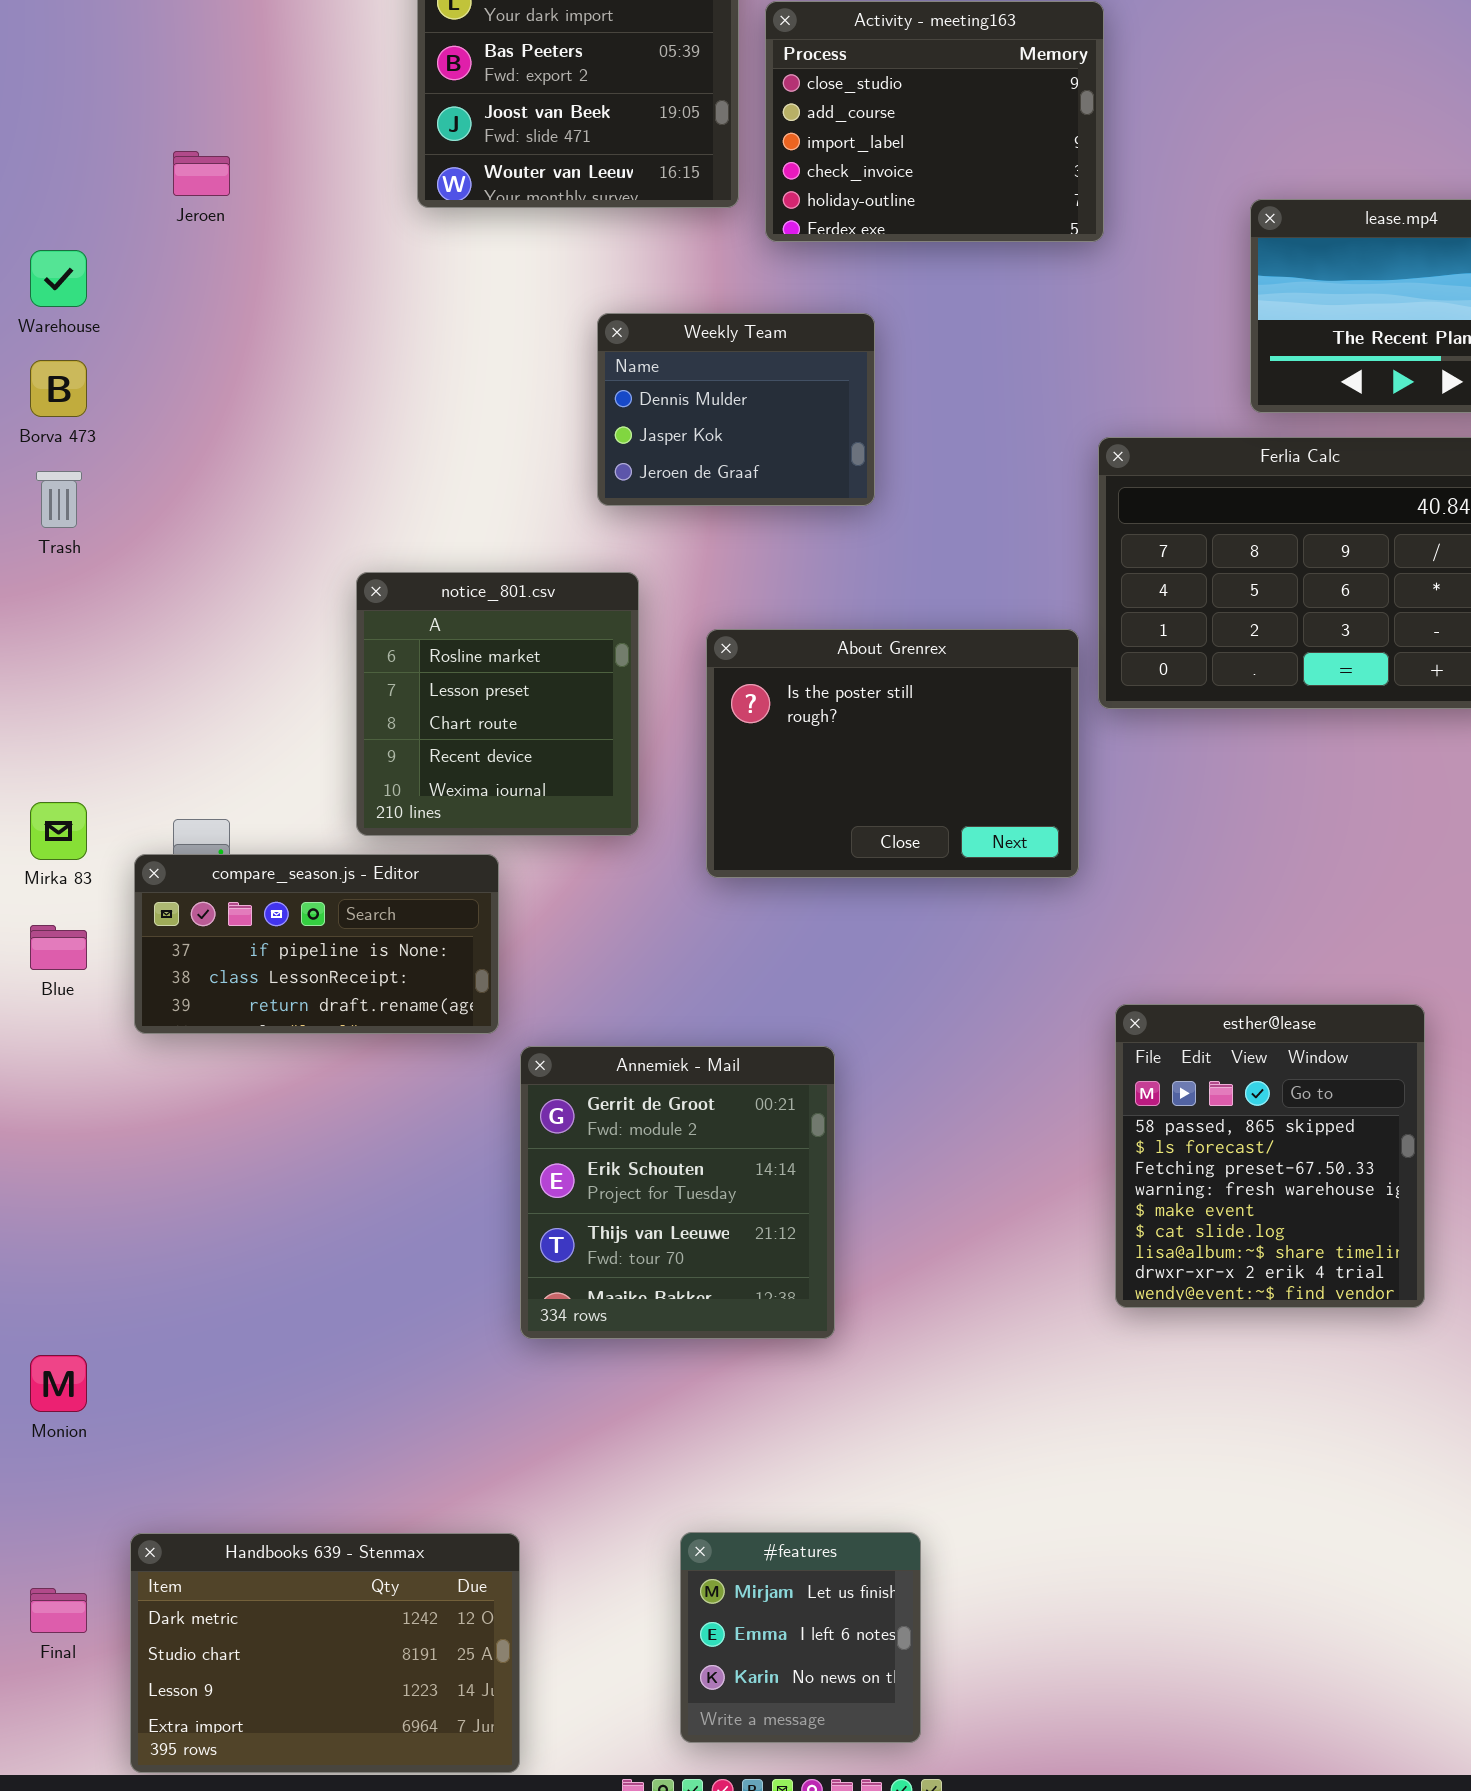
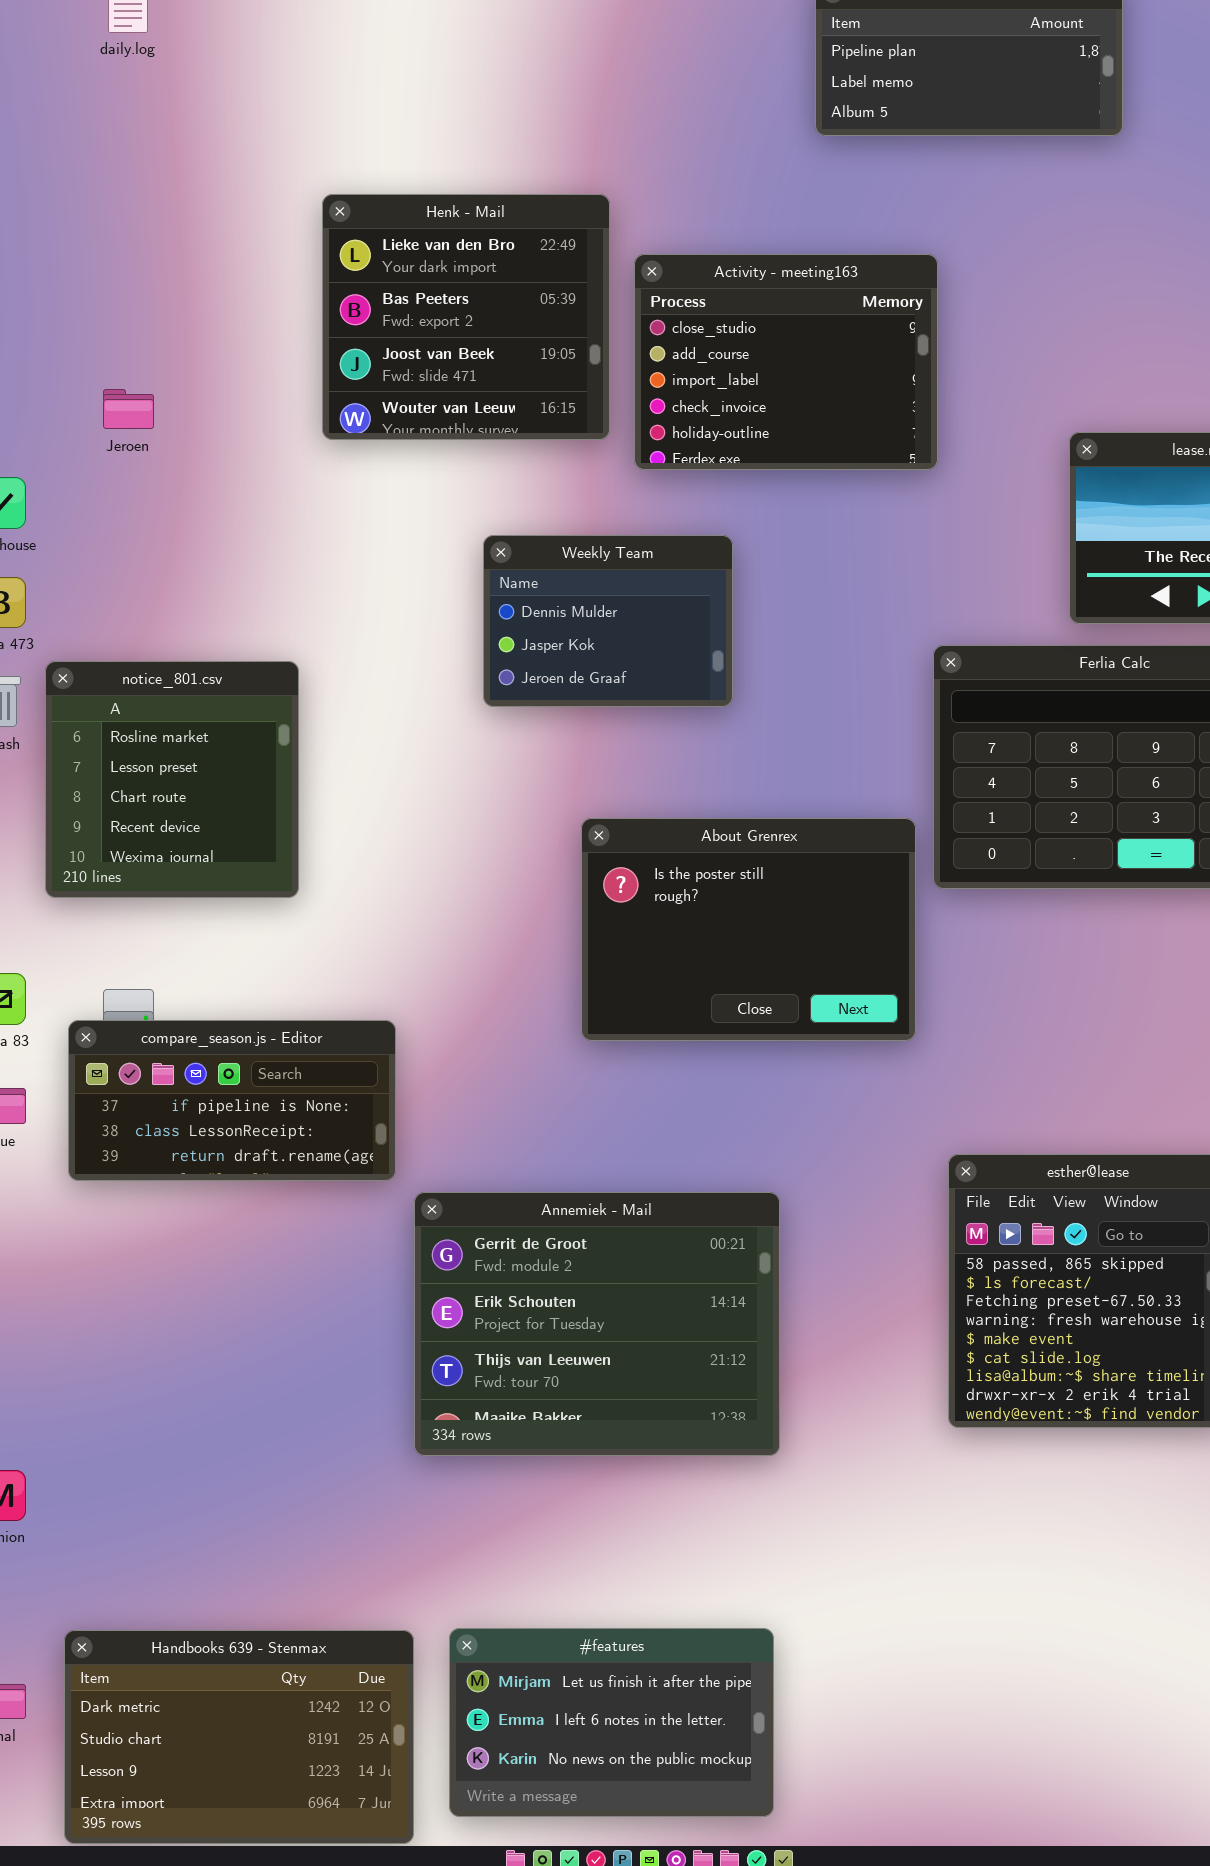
notice_801.csv: [356,572,639,836] -> [45,661,299,898], moved
Annemiek - Mail: [520,1046,835,1339] -> [414,1192,780,1456], resized
#features: [680,1532,921,1743] -> [449,1628,774,1817], resized

